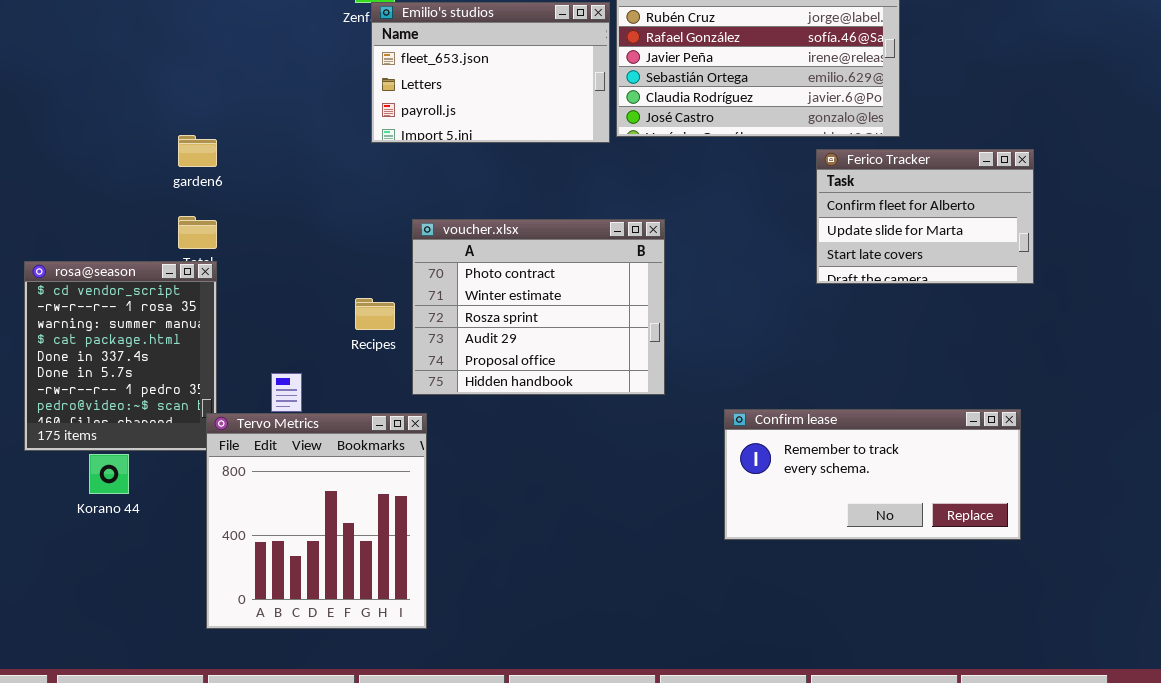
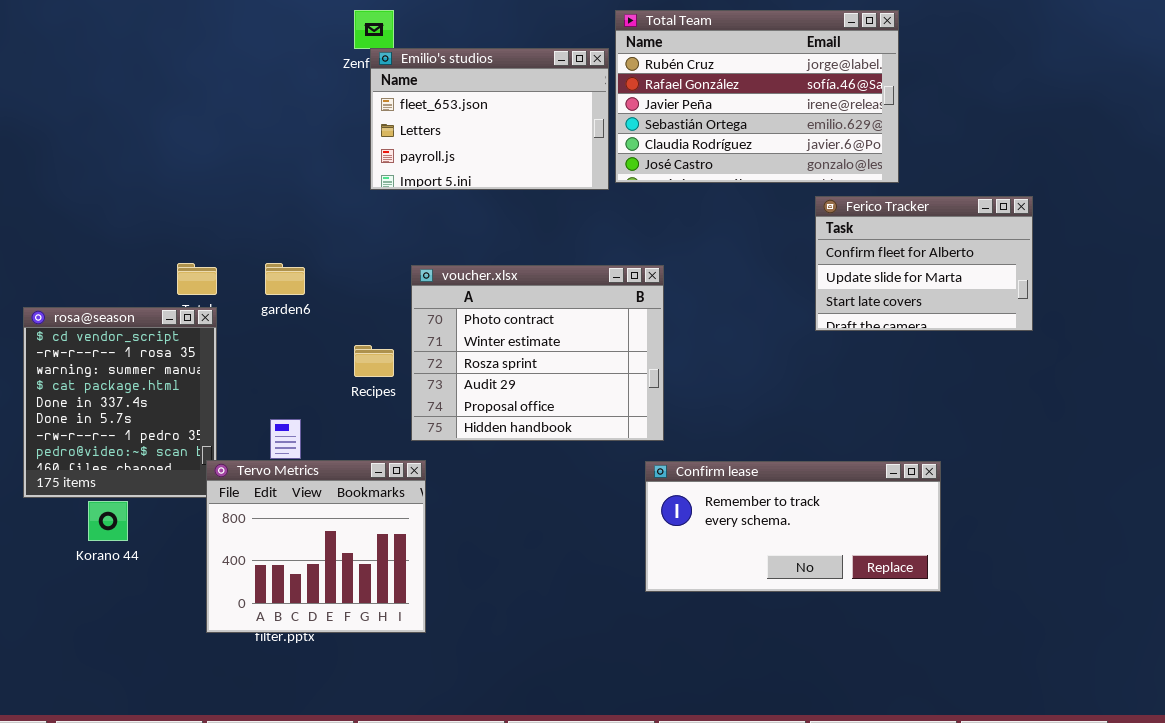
garden6: [178,135,217,167] -> [265,263,305,295], moved
Confirm lease: [724,409,1021,540] -> [645,461,941,592], moved
Tervo Metrics: [206,413,427,629] -> [206,460,426,633], resized

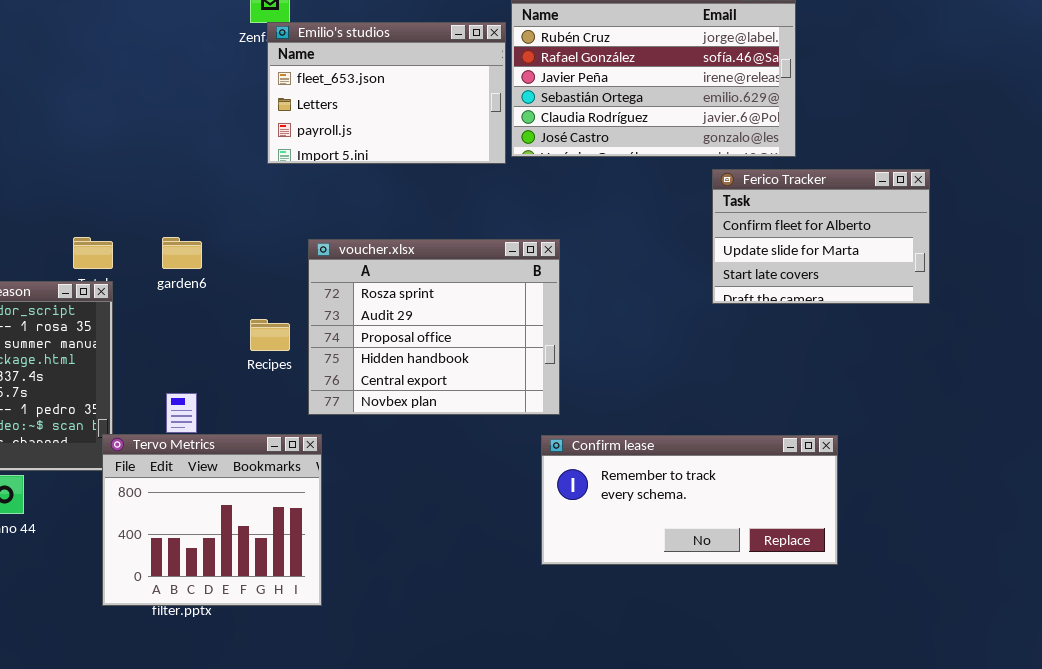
voucher.xlsx: [411,265,664,441] -> [308,239,560,415], scrolled down 2 rows

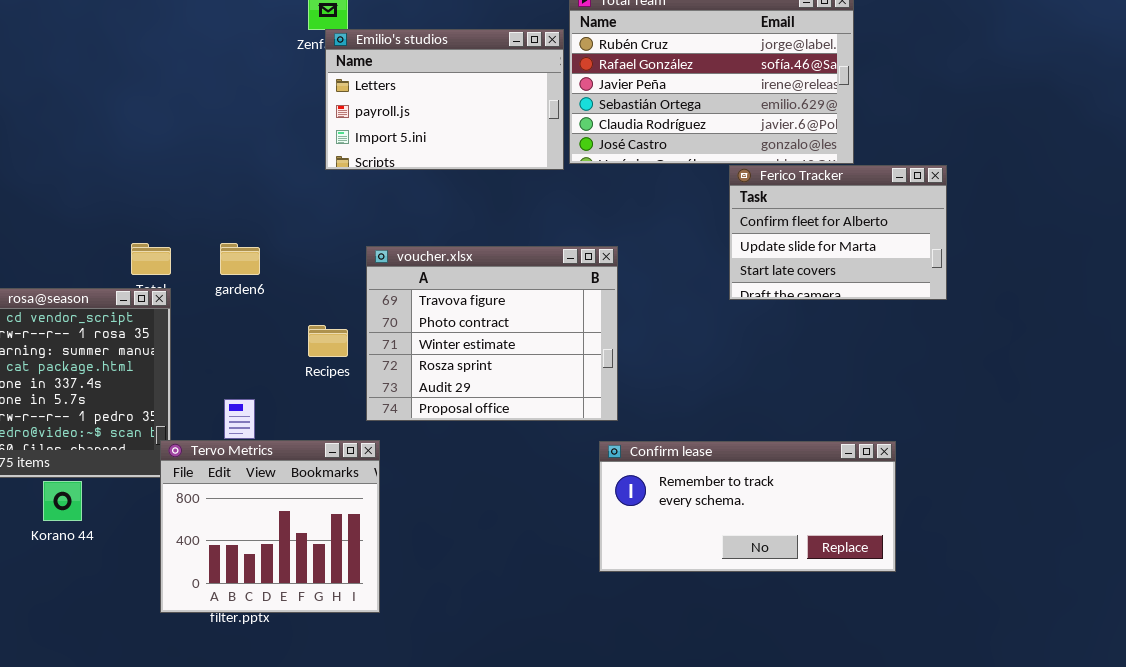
Emilio's studios: [267,22,506,164] -> [325,29,564,170], scrolled down 1 row
Ferico Tracker: [712,169,930,304] -> [729,165,947,300], moved
voucher.xlsx: [308,239,560,415] -> [366,246,618,421], scrolled up 3 rows

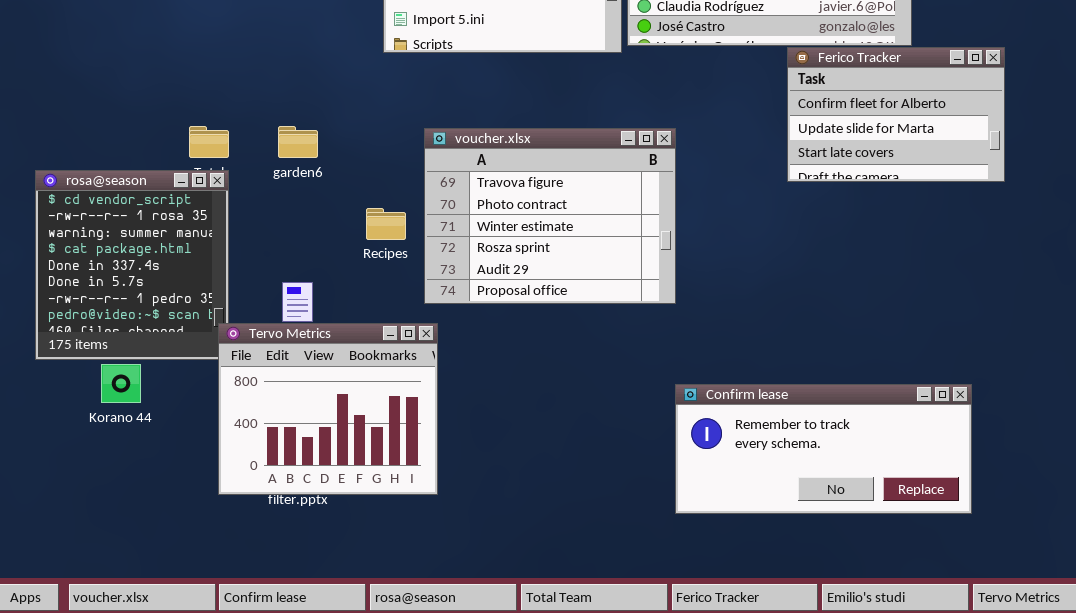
Confirm lease: [599,441,896,572] -> [675,384,972,514], moved

